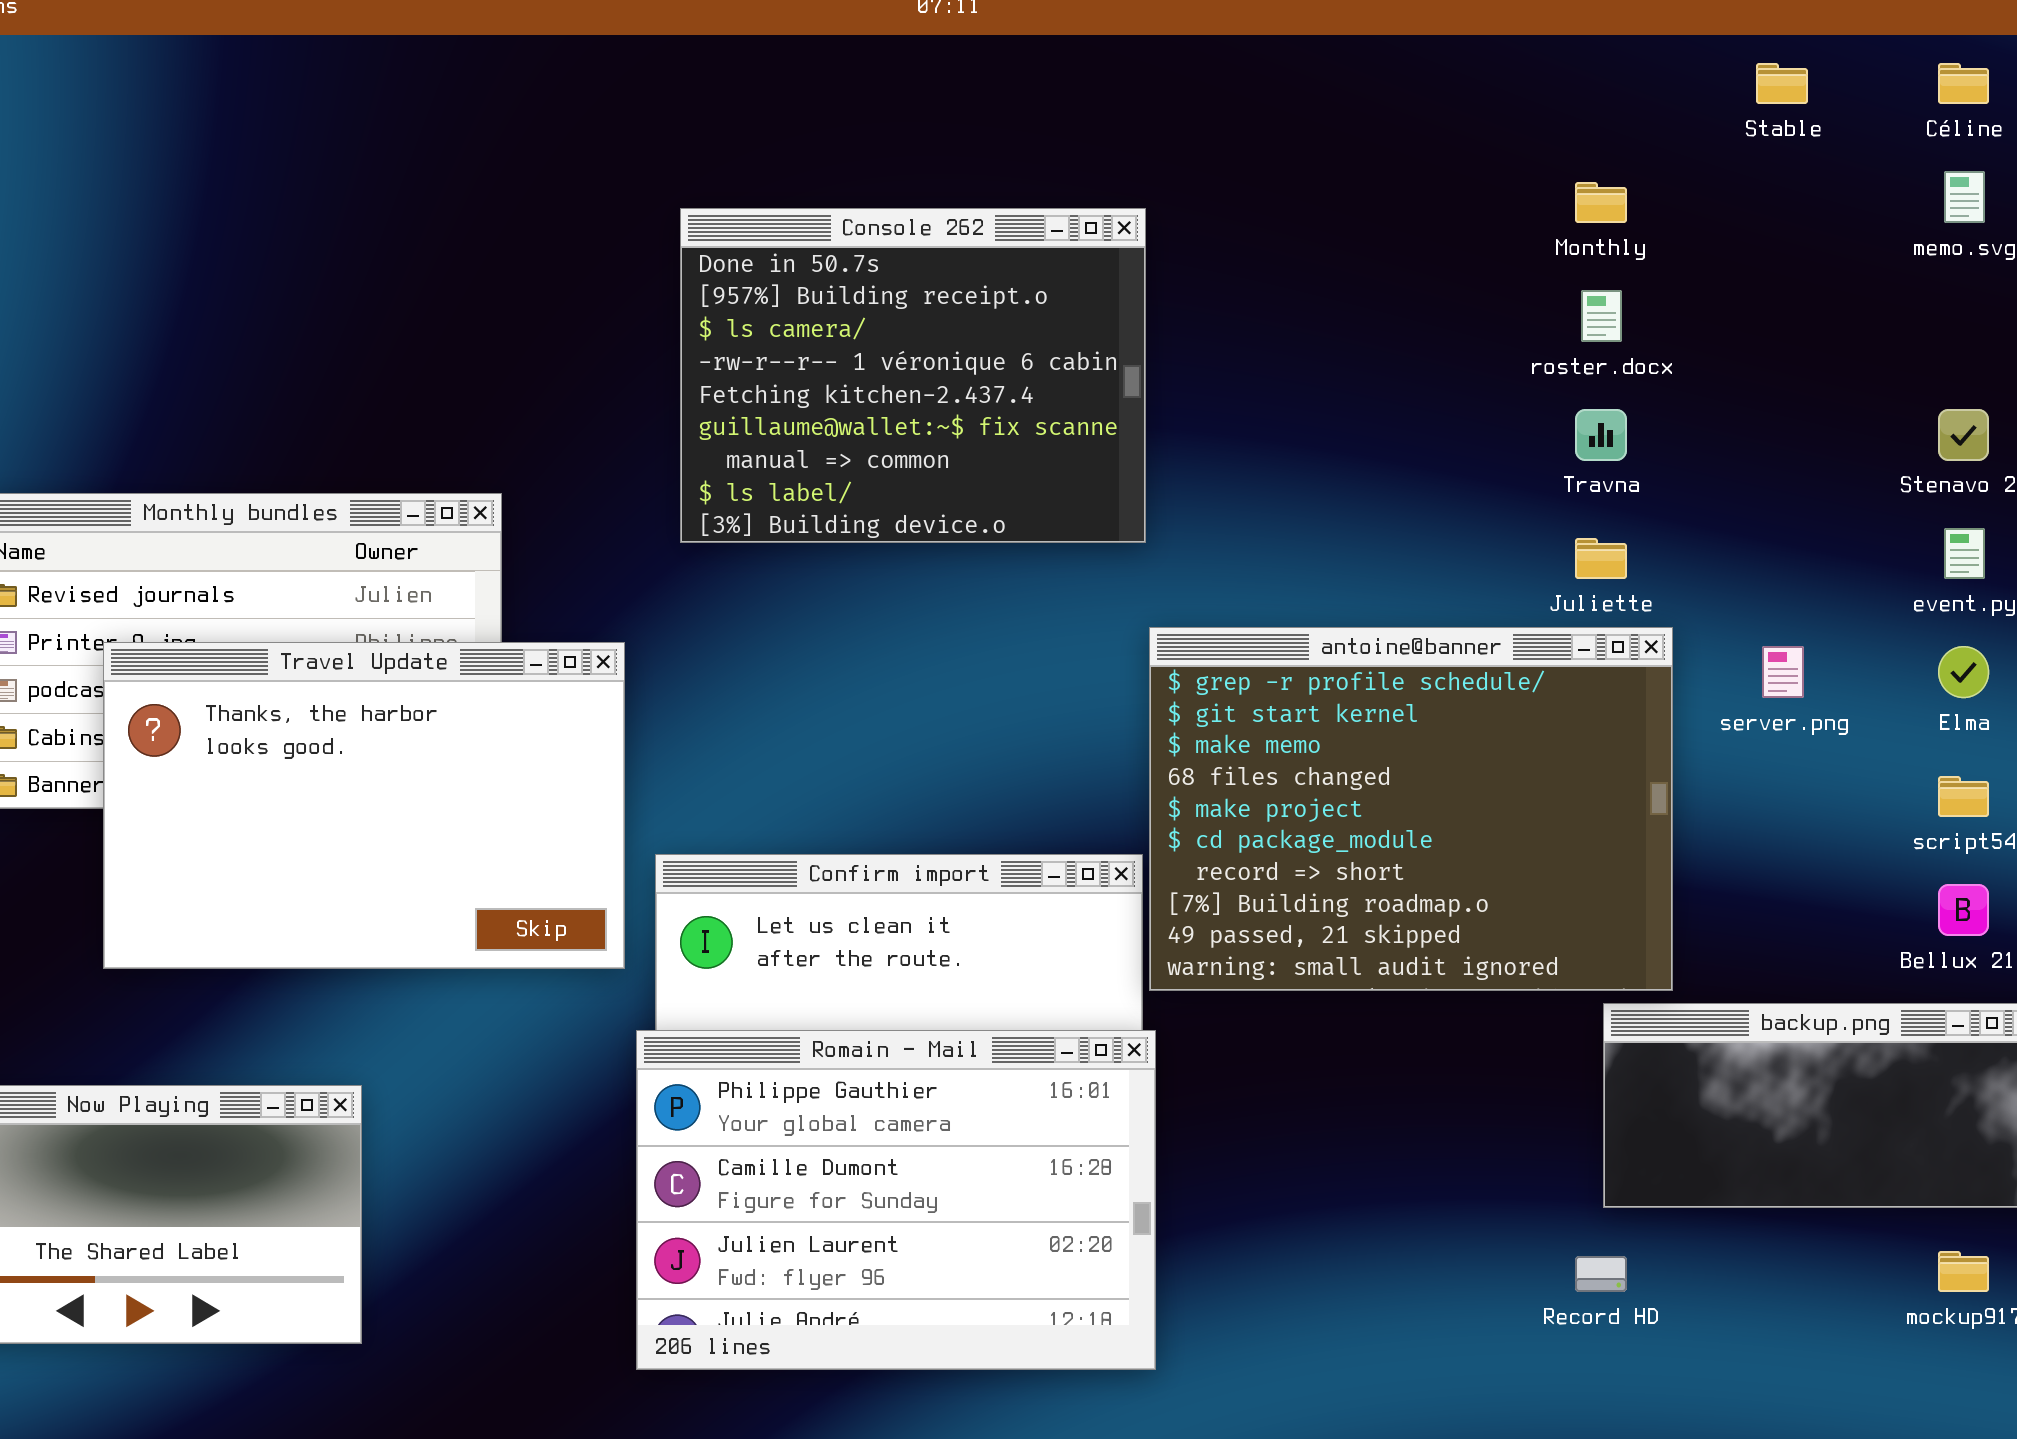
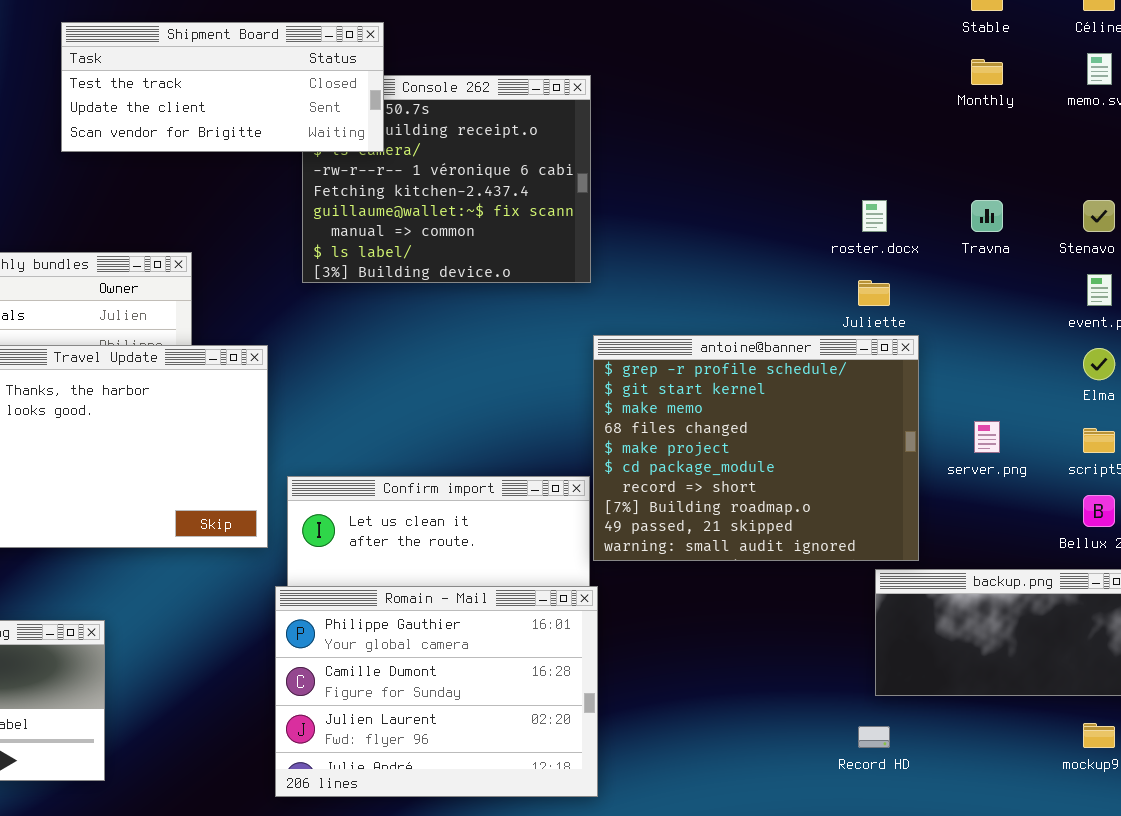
Shipment Board: none -> [61,22,384,152], opened
Monthly: [1575,182,1627,223] -> [971,59,1003,85], moved
roster.docx: [1581,290,1622,342] -> [862,200,887,232], moved
Travna: [1575,409,1627,461] -> [971,200,1003,232], moved
server.png: [1762,646,1804,698] -> [974,421,1000,453], moved

